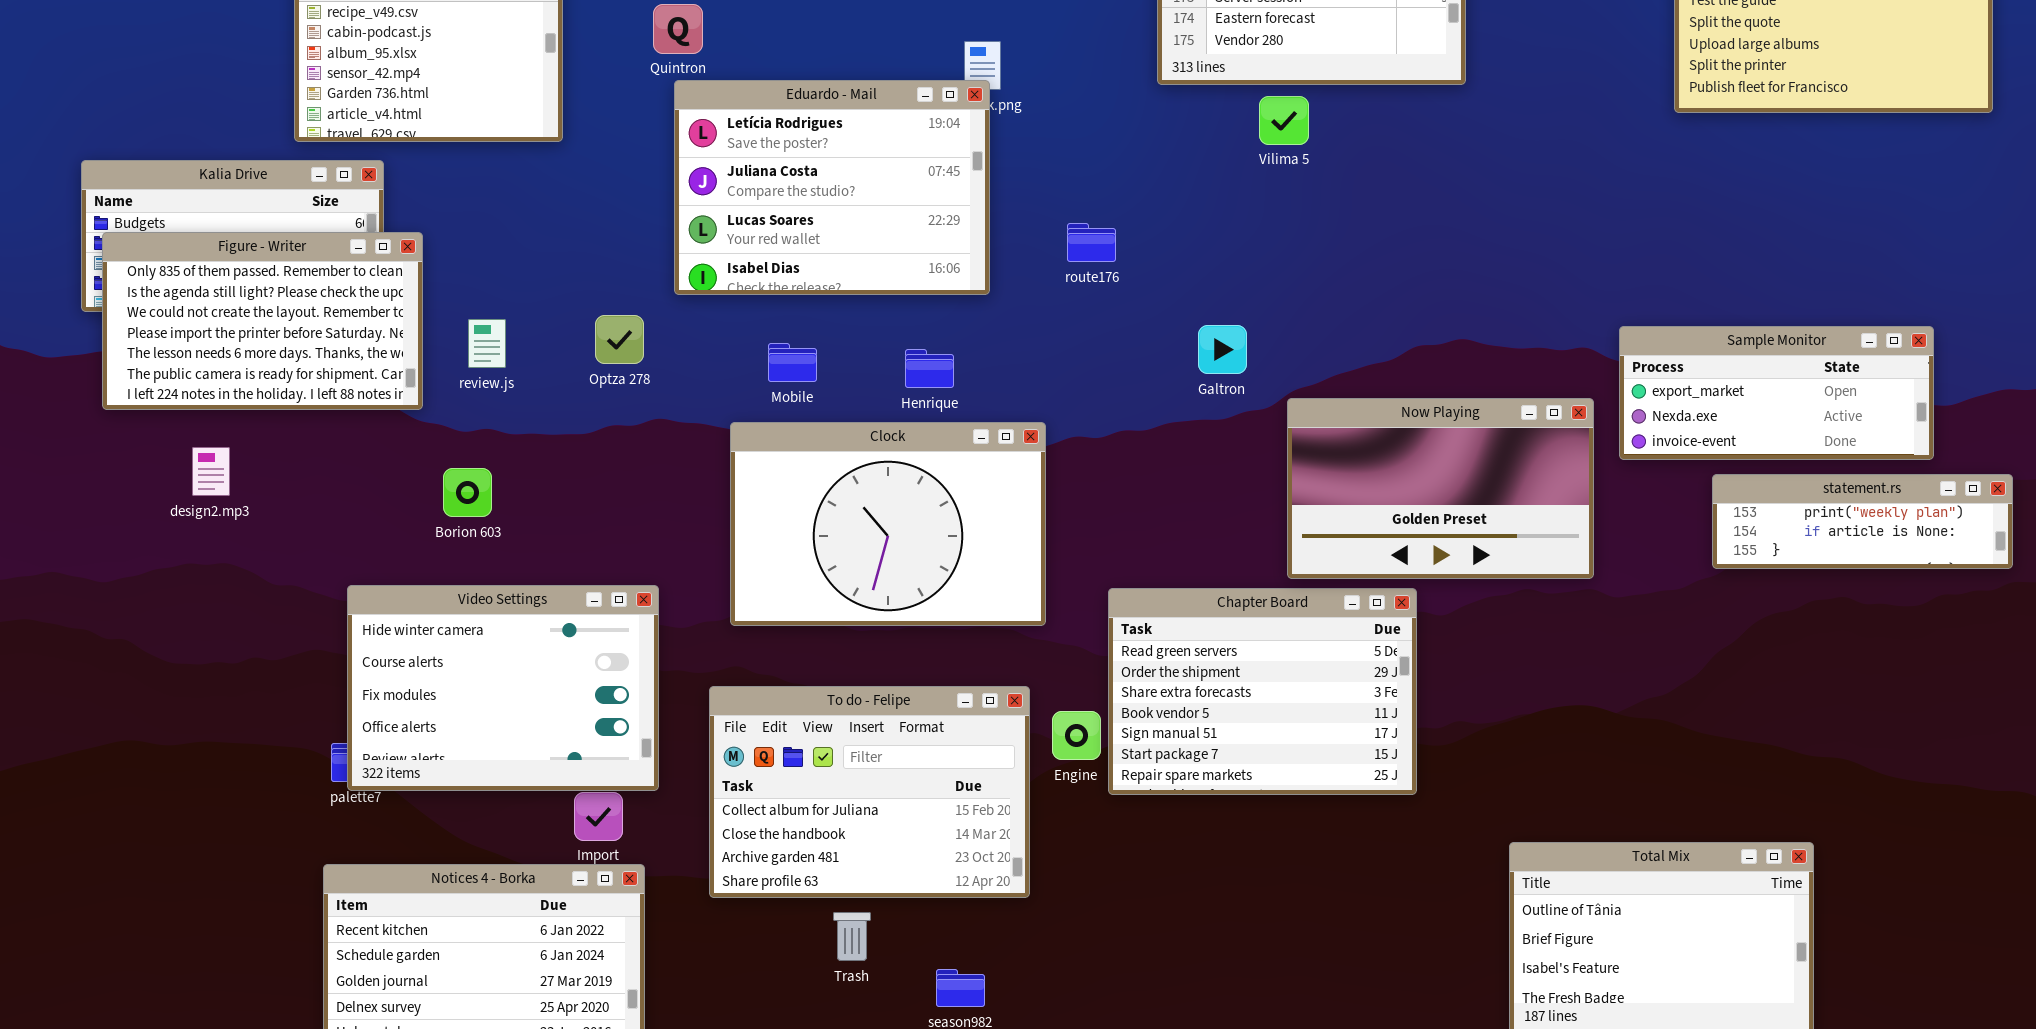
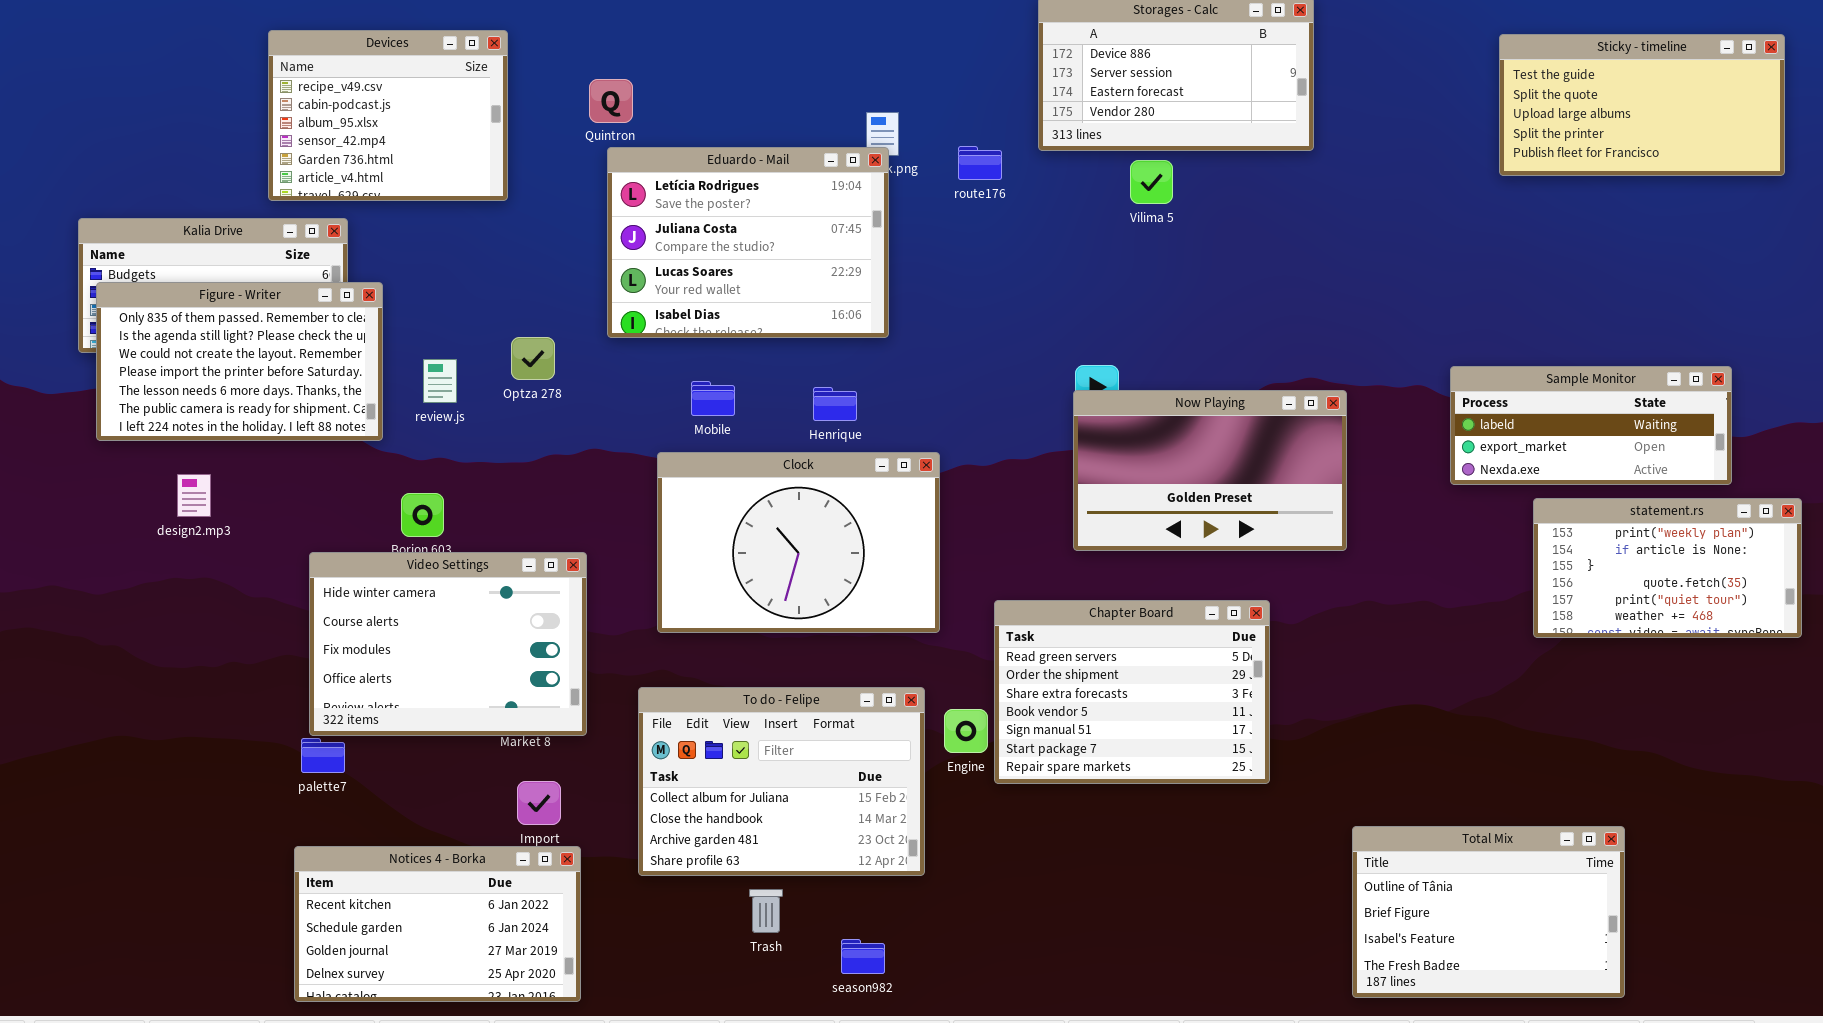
route176: [1067,223,1116,262] -> [958,146,1002,180], moved
Optza 278: [595,315,644,364] -> [511,337,555,380], moved
Sample Monitor: [1619,326,1934,460] -> [1450,366,1732,485], scrolled up 1 row
Now Playing: [1287,398,1594,579] -> [1073,390,1347,551], moved
statement.rs: [1712,474,2013,569] -> [1533,498,1802,638], resized
Video Settings: [347,585,659,791] -> [309,552,587,736], moved

